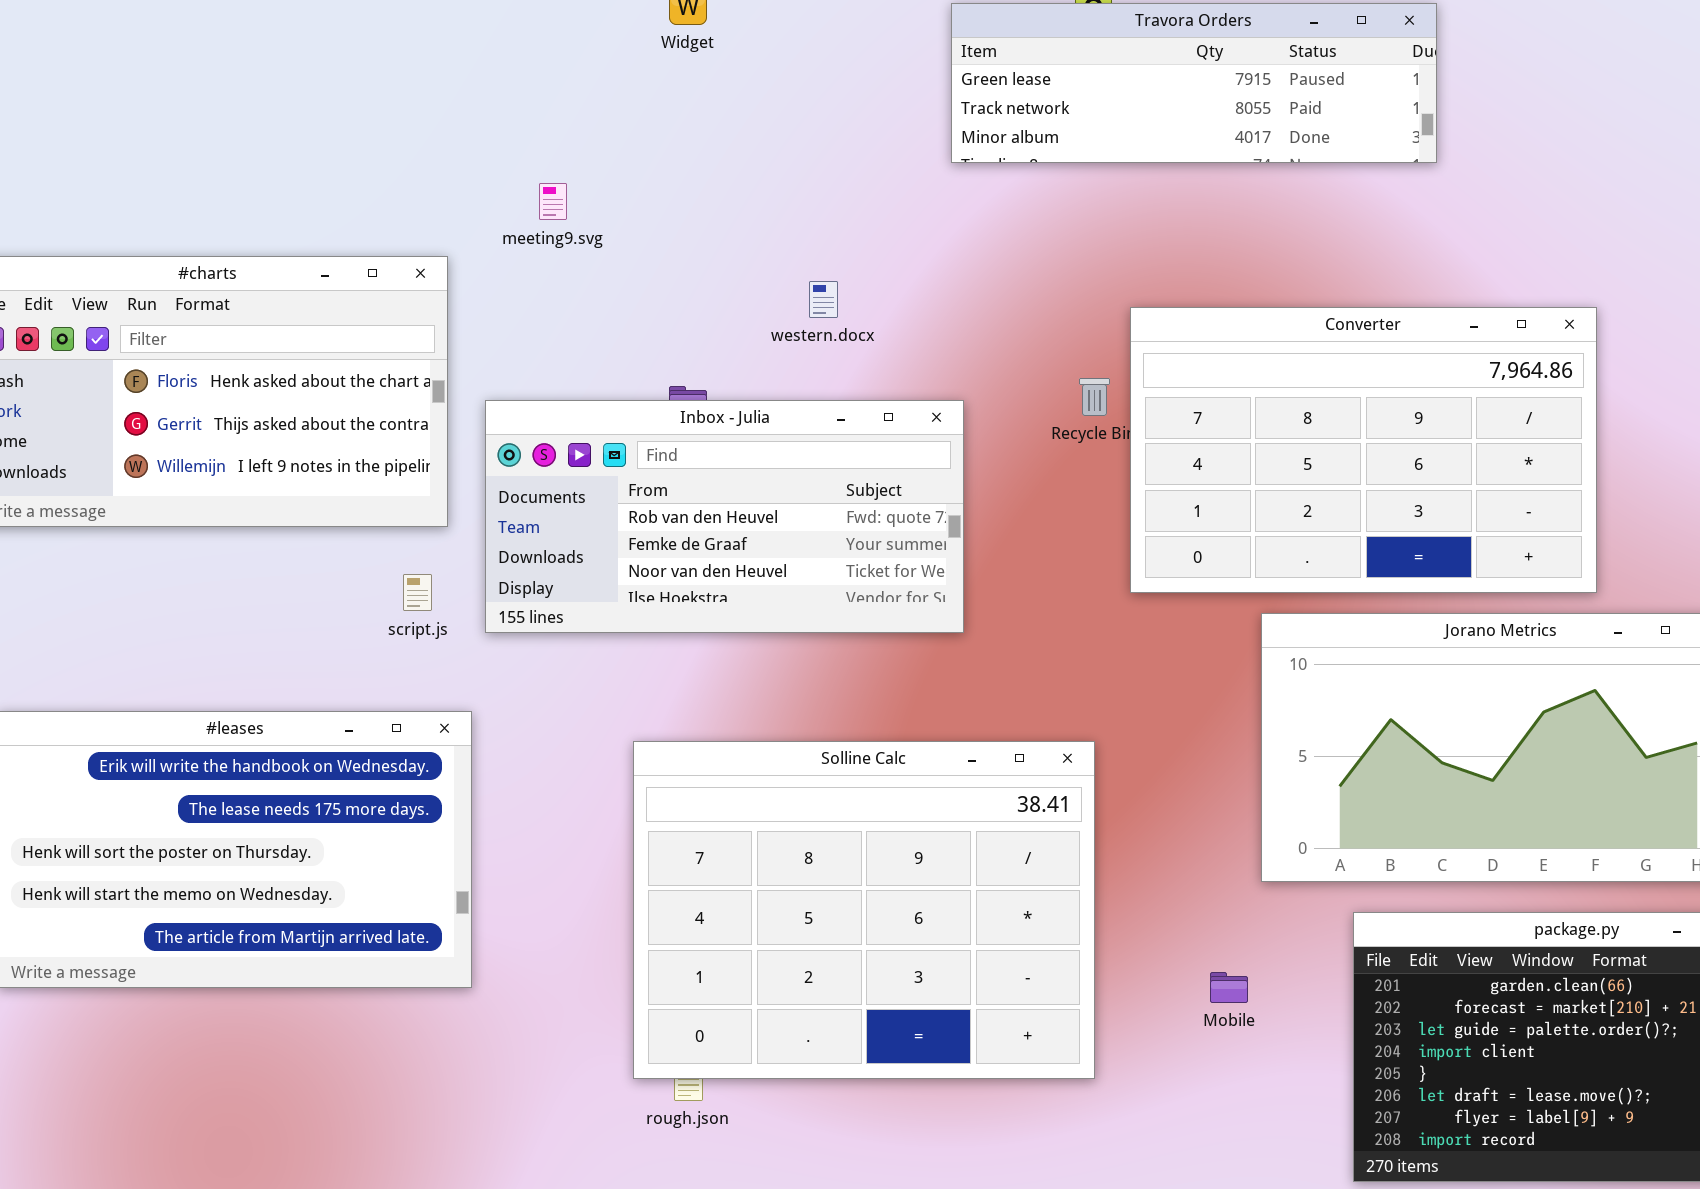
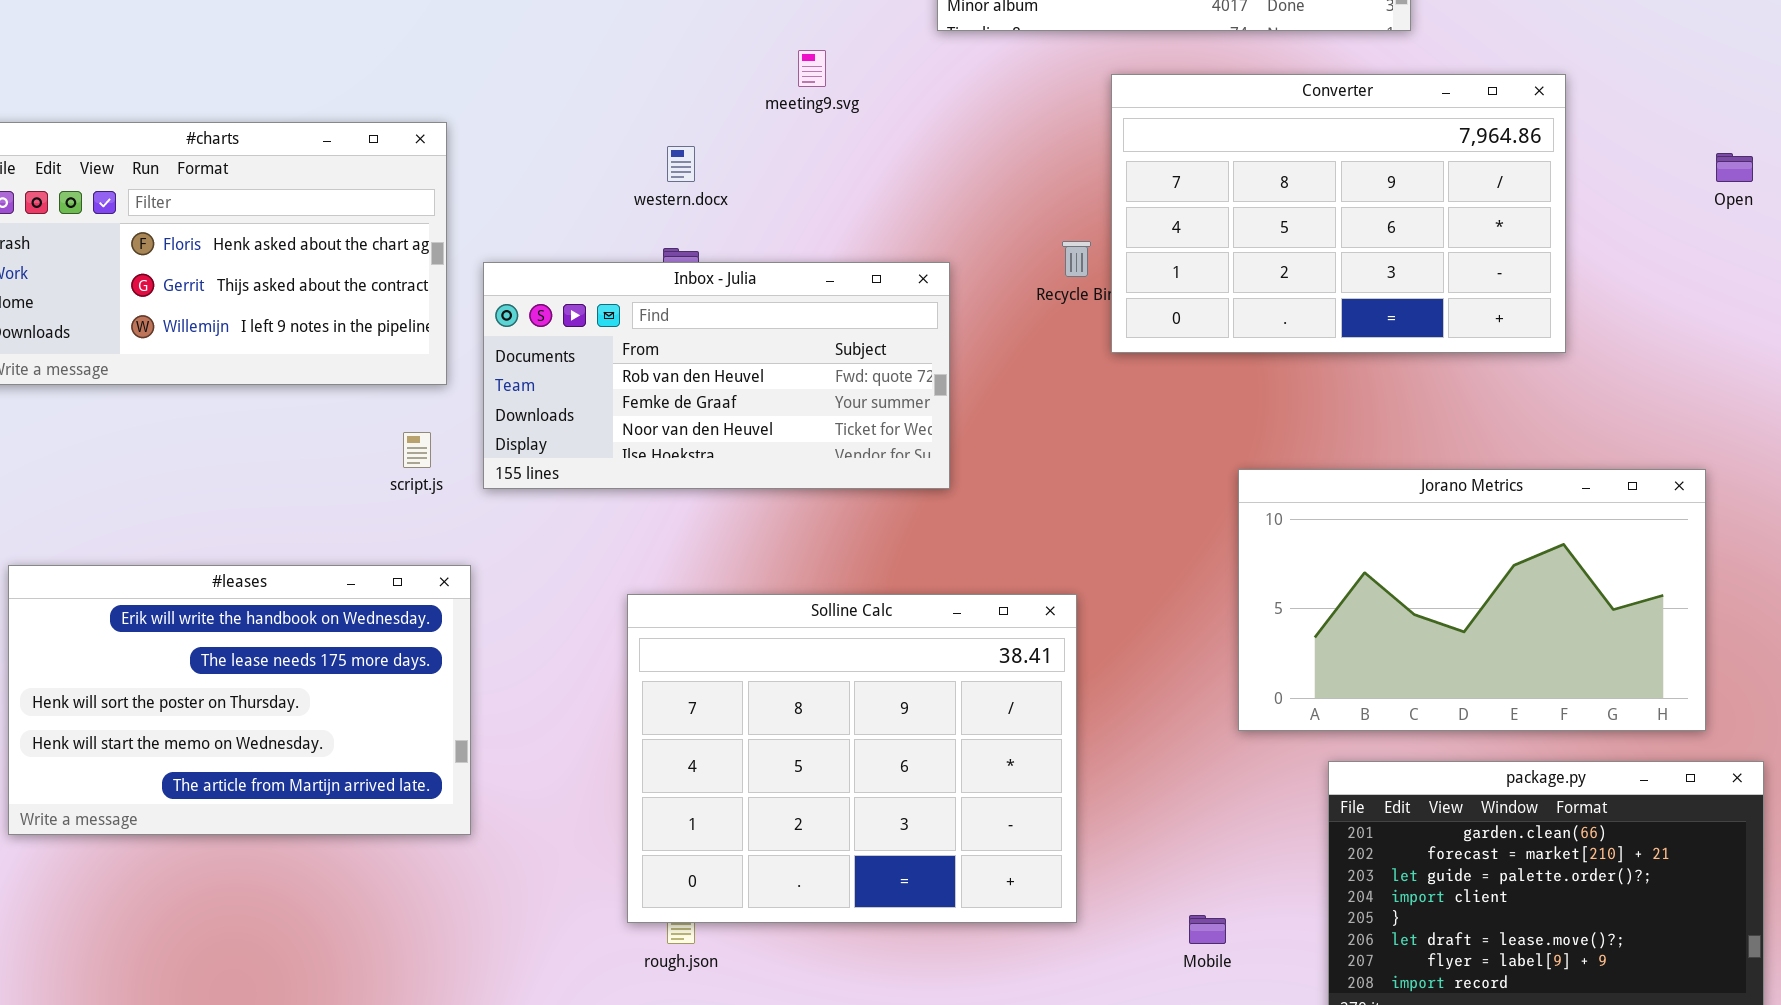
meeting9.svg: [539,183,567,220] -> [798,50,826,87], moved
western.docx: [809,281,838,318] -> [667,146,695,182], moved
Converter: [1130,307,1597,593] -> [1111,74,1566,353], moved
Mobile: [1210,972,1248,1003] -> [1189,915,1226,944], moved

